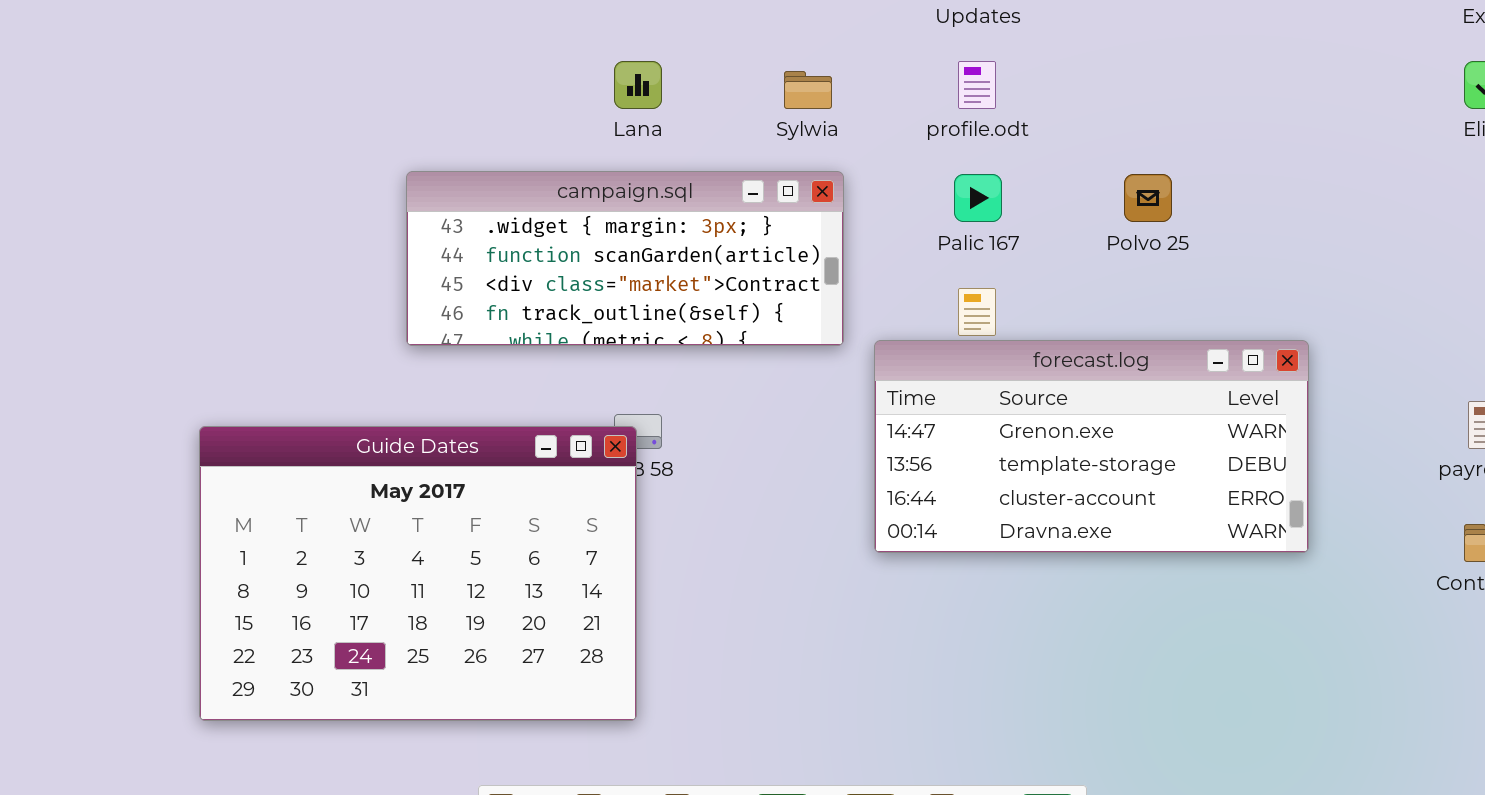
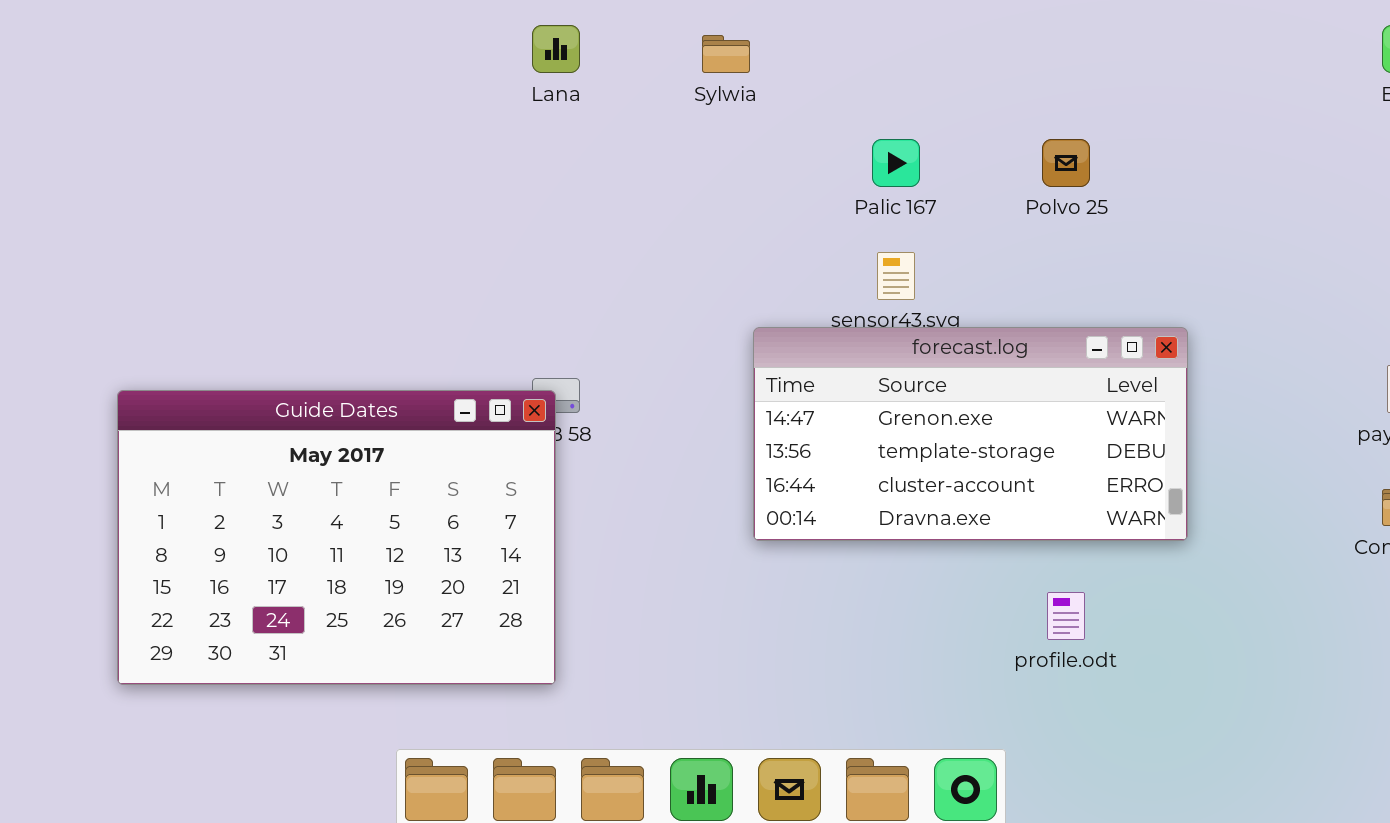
profile.odt: [958,61,996,109] -> [1047,592,1085,640], moved
campaign.sql: [406,171,844,346] -> none, closed
forecast.log: [874,340,1309,553] -> [753,327,1188,541], moved

